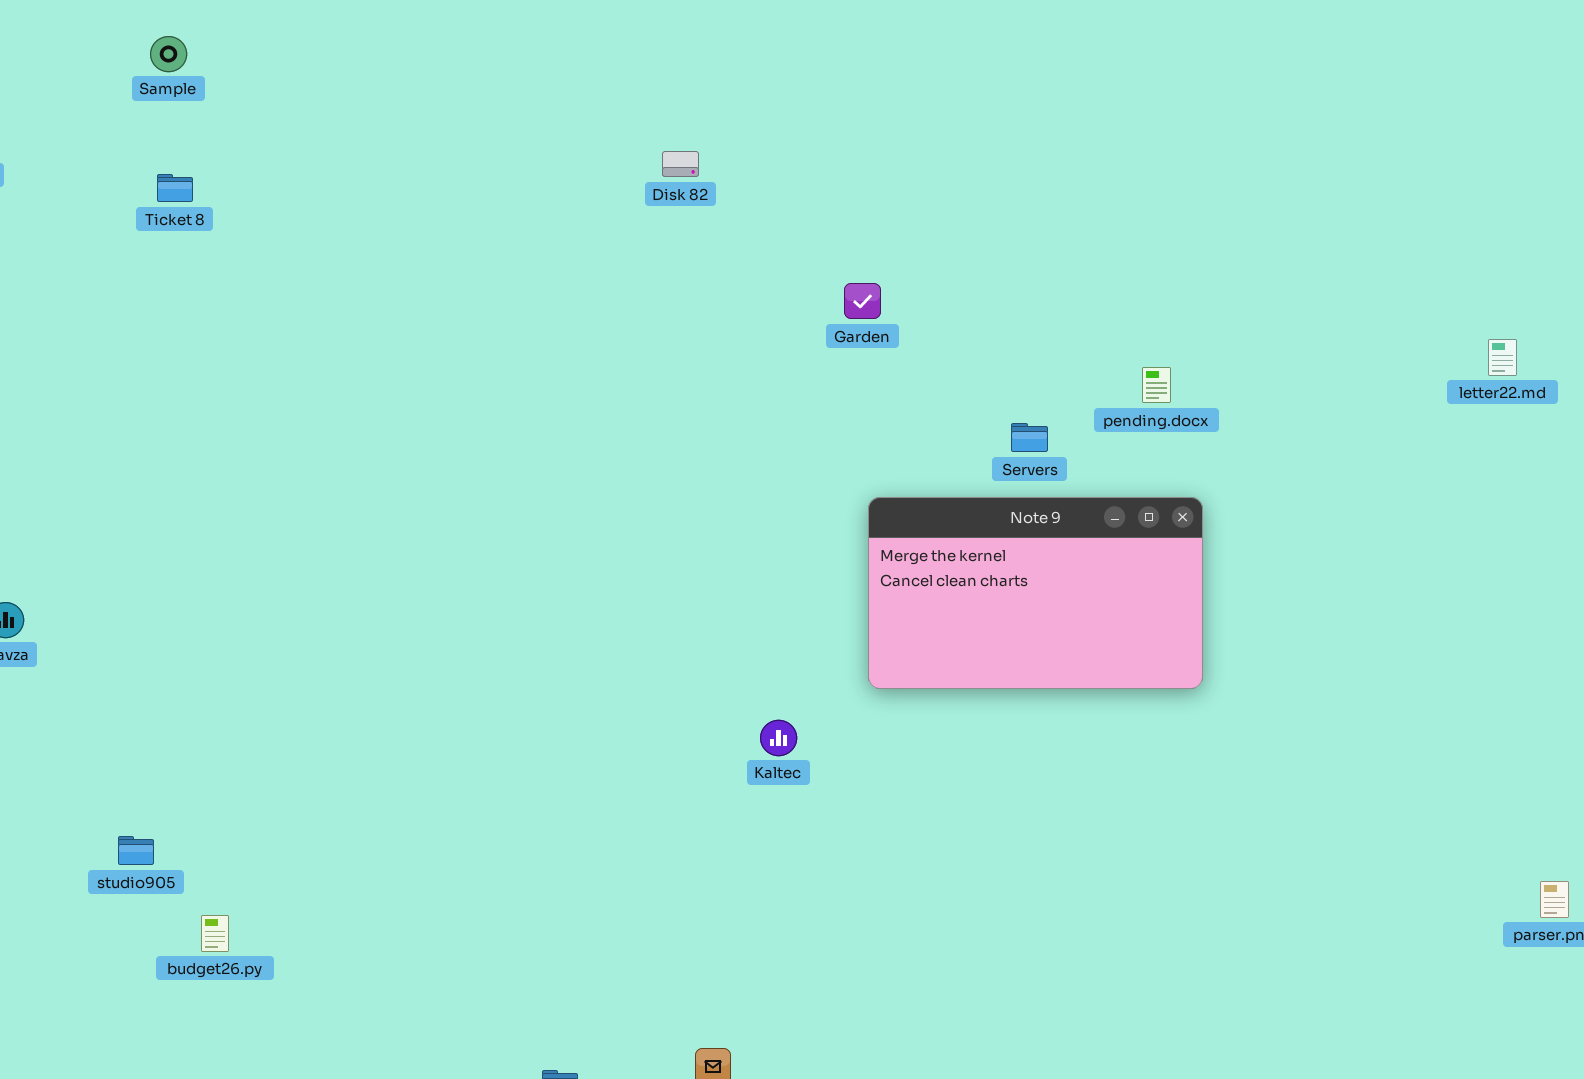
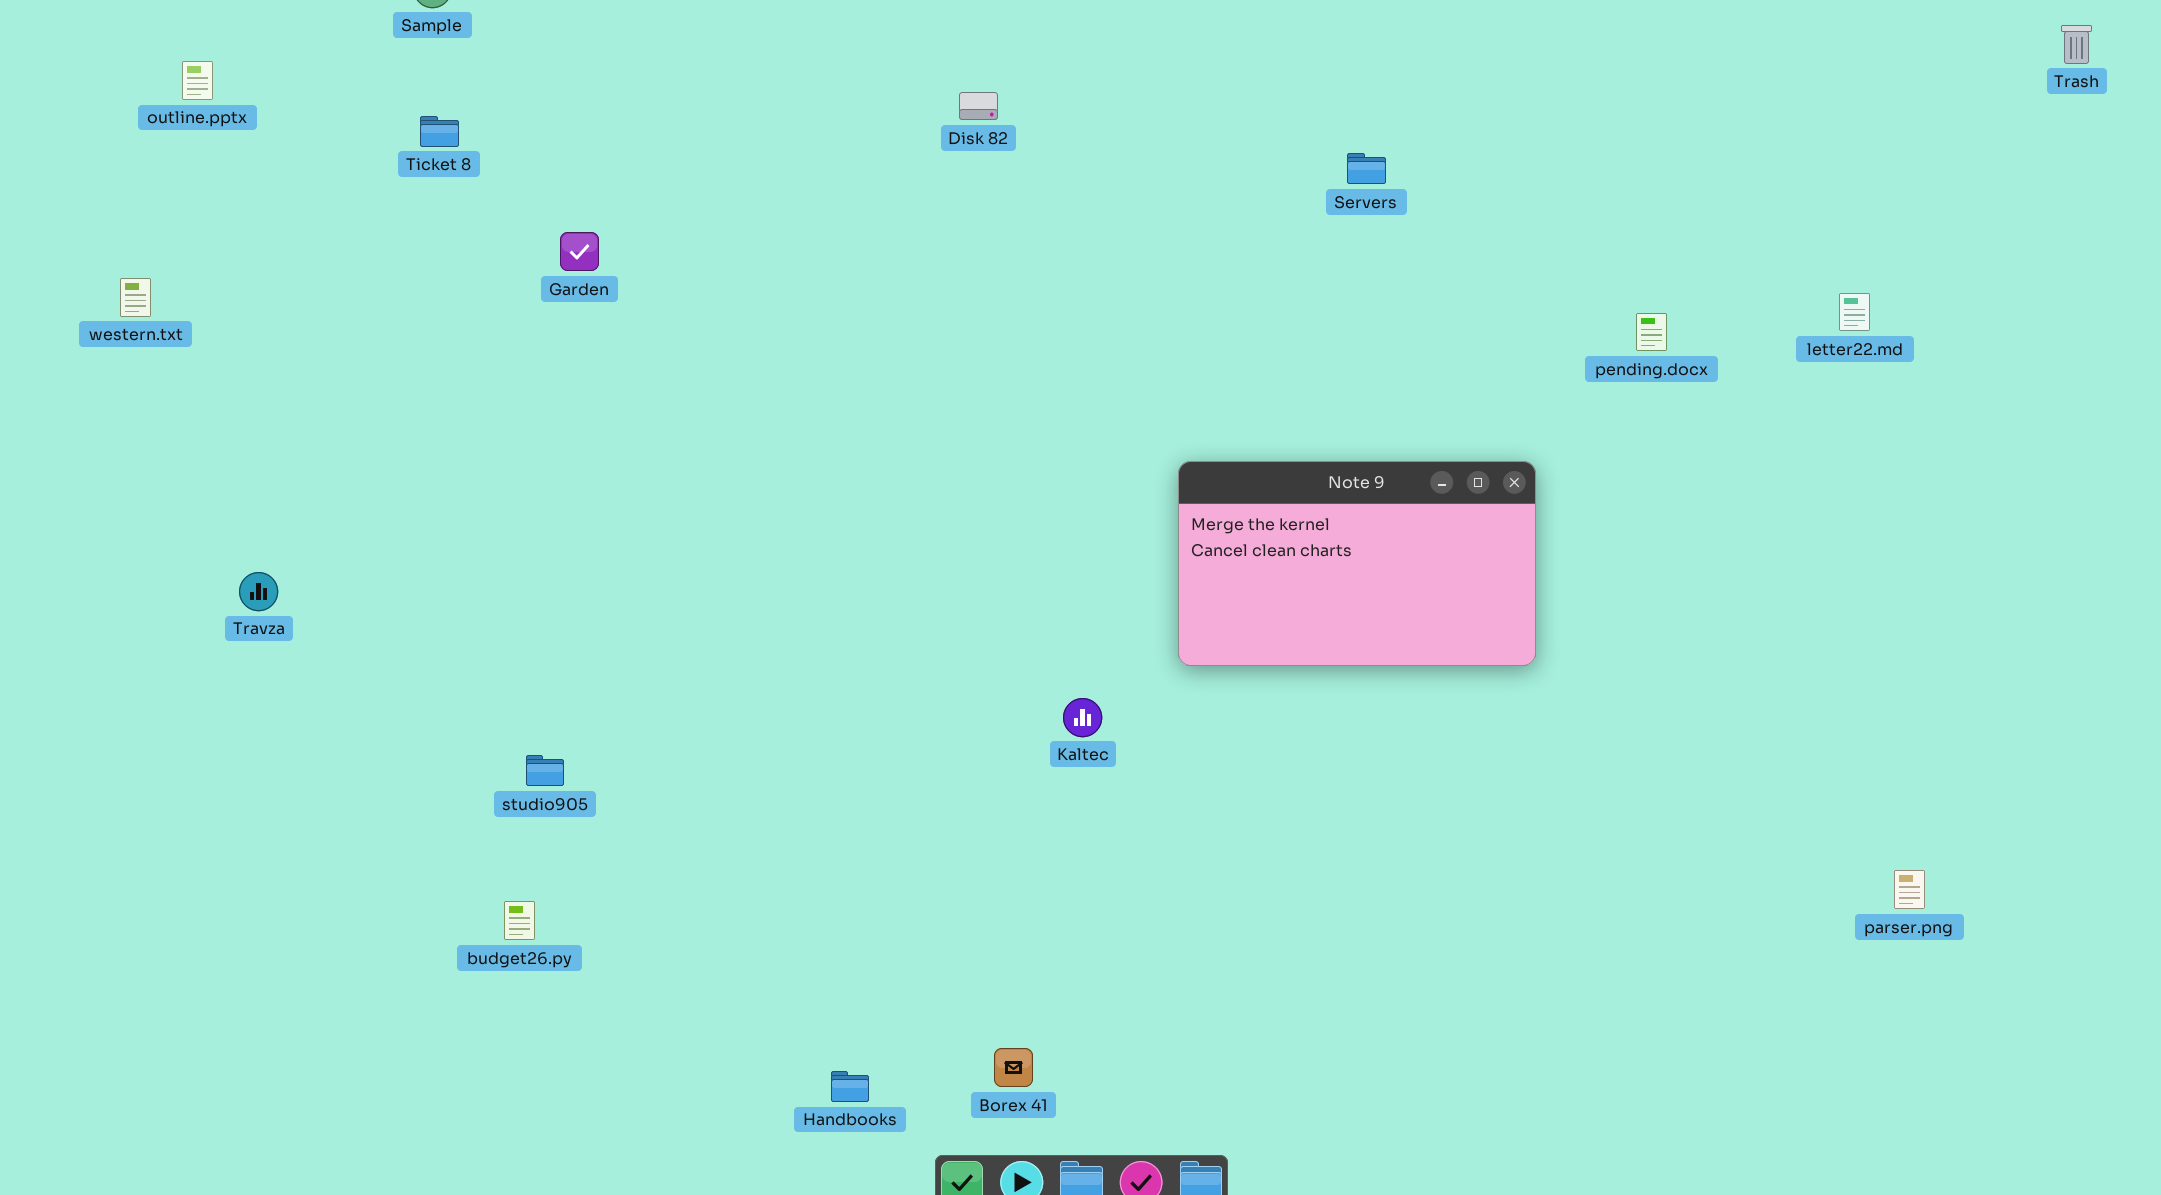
Garden: [844,283,881,319] -> [560,232,599,271], moved
pending.docx: [1142,367,1171,403] -> [1636,313,1667,351], moved
Servers: [1011,423,1048,452] -> [1347,153,1386,184], moved
studio905: [118,836,154,865] -> [526,755,564,786], moved
budget26.py: [201,915,229,952] -> [504,901,535,940], moved

